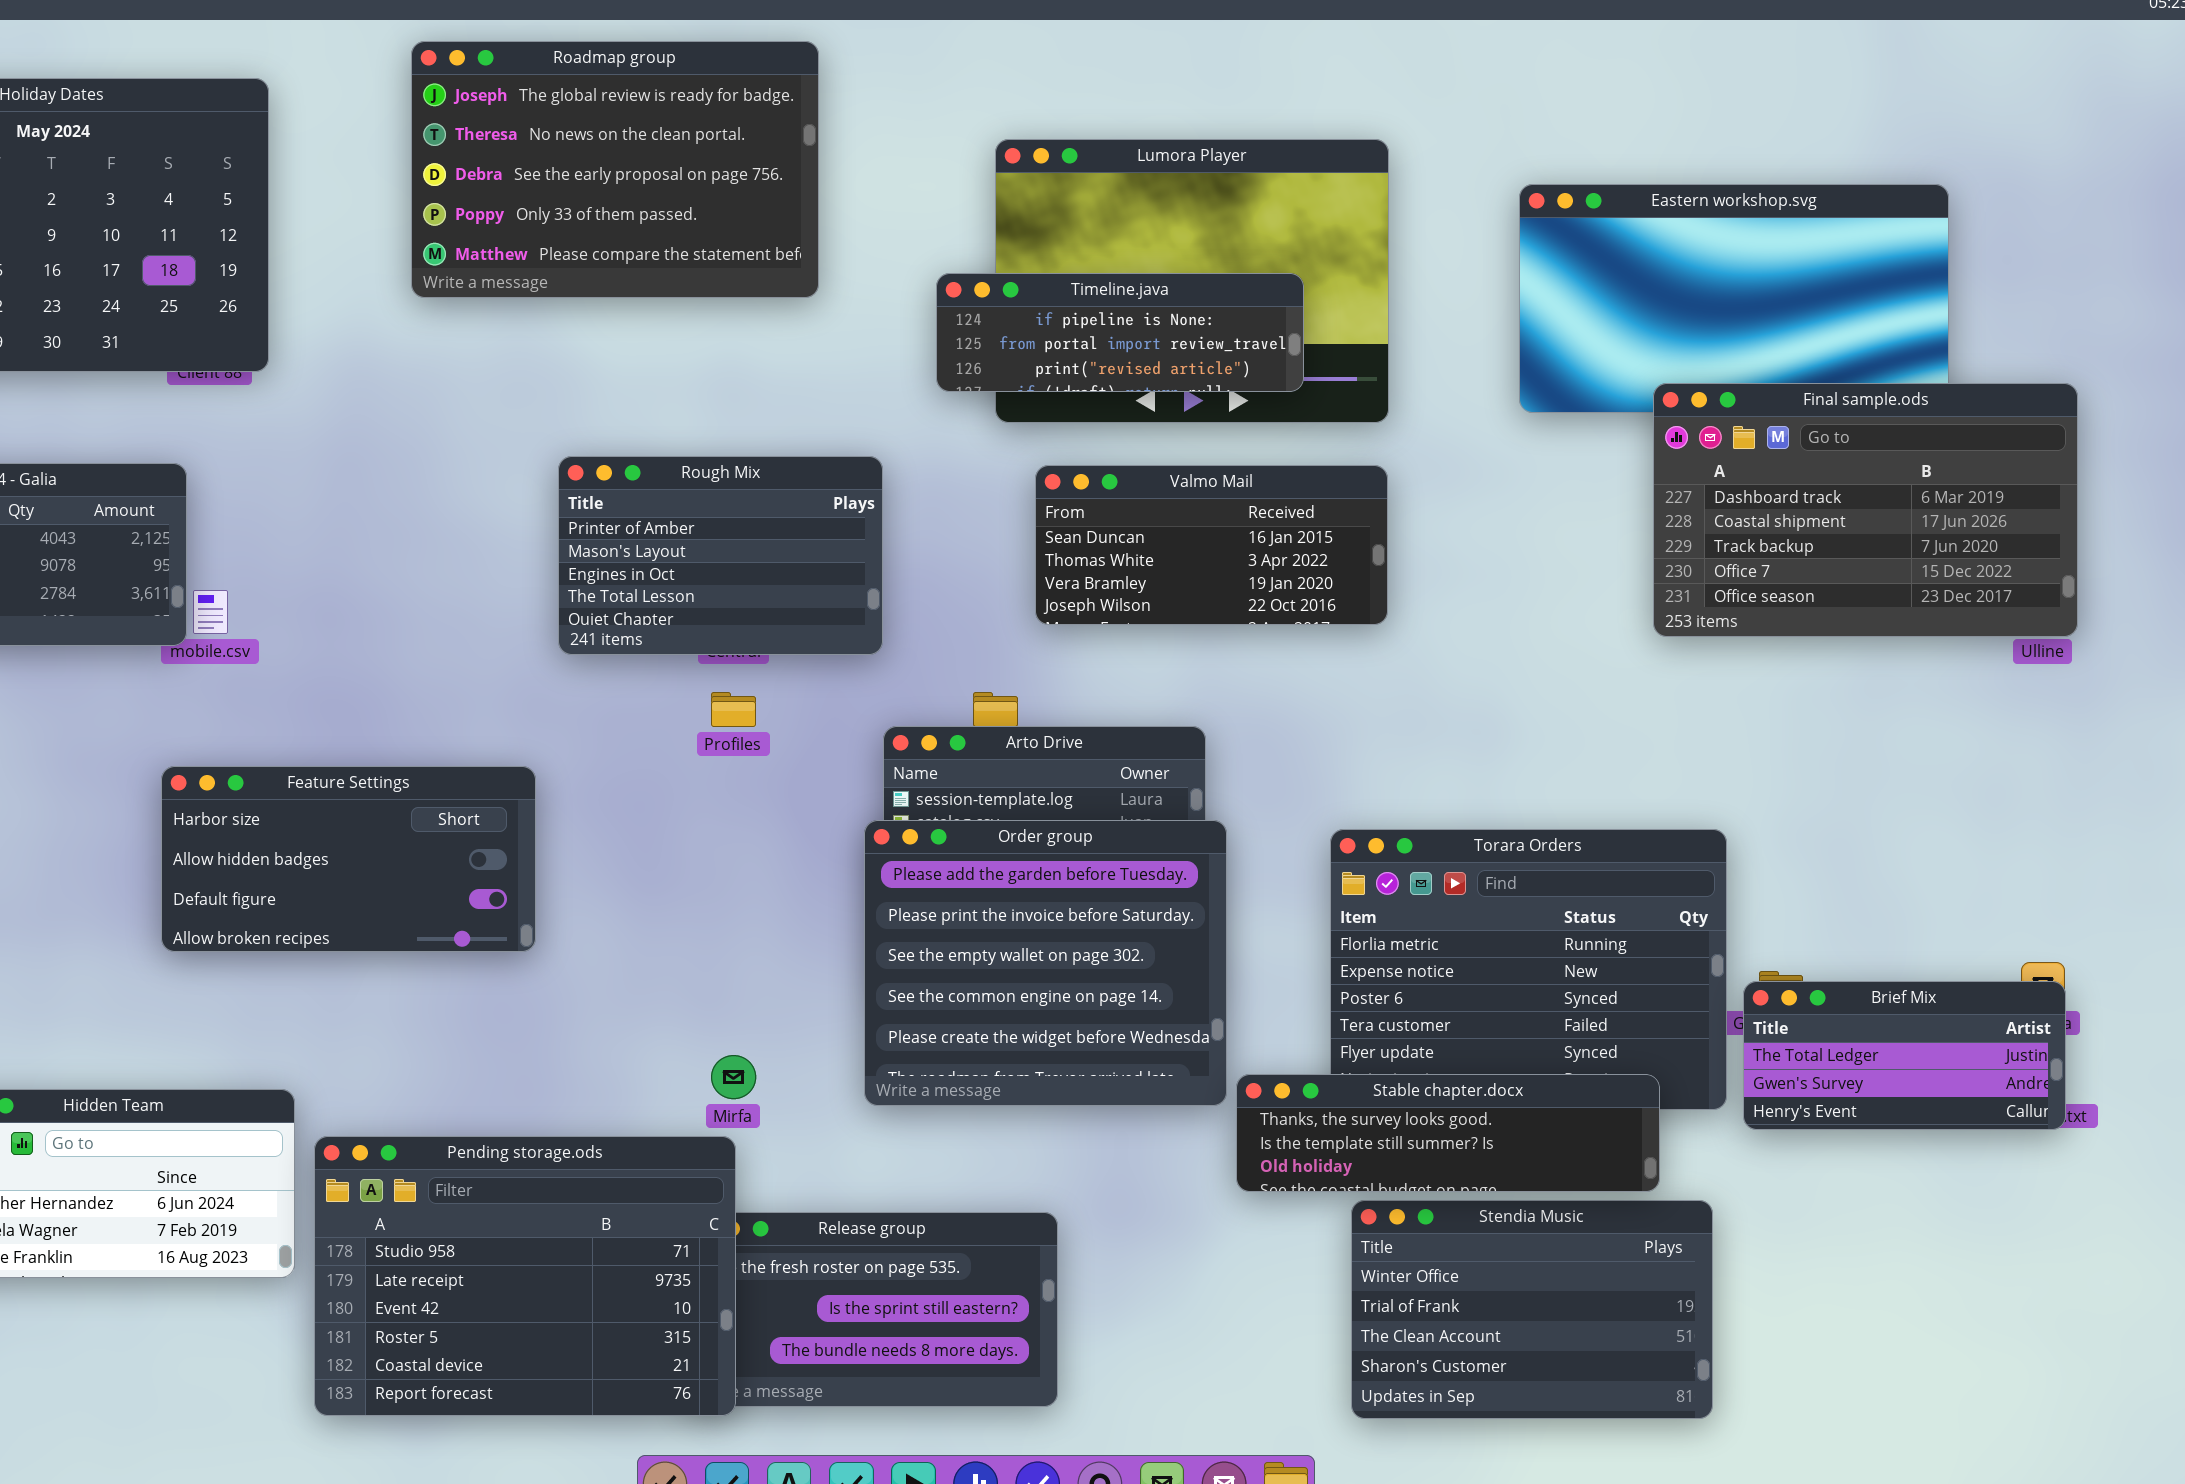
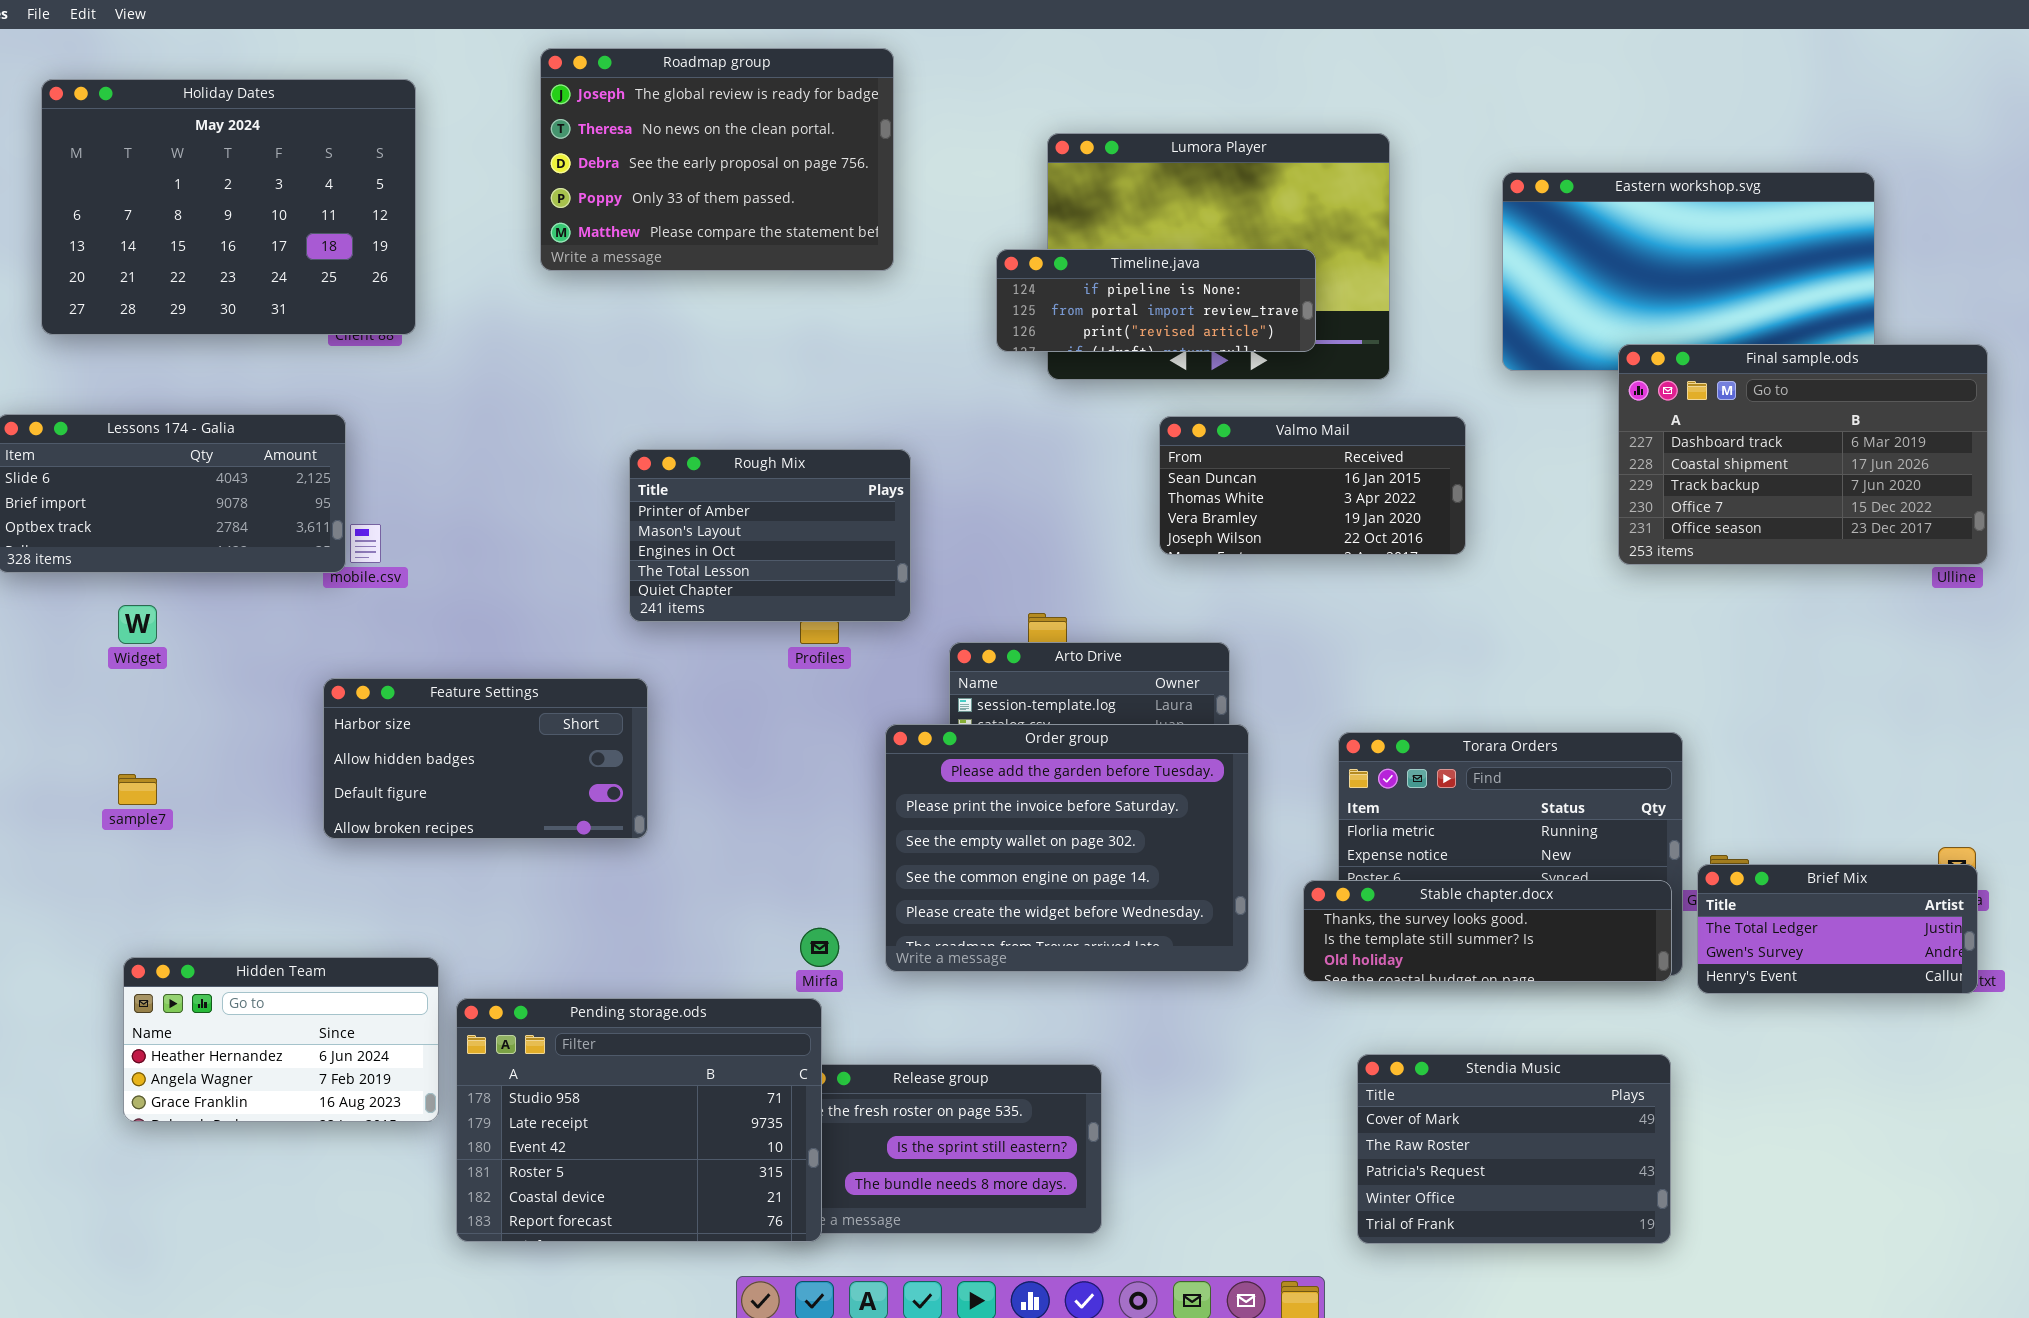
Rough Mix: [558,456,883,655] -> [629,449,911,622], moved
Valmo Mail: [1035,465,1388,625] -> [1159,416,1466,555], moved
Order group: [864,820,1227,1106] -> [885,724,1249,972], resized
Stable chapter.docx: [1236,1074,1660,1192] -> [1303,880,1672,982], moved
Stendia Music: [1351,1200,1713,1419] -> [1357,1054,1671,1244], scrolled up 3 rows

